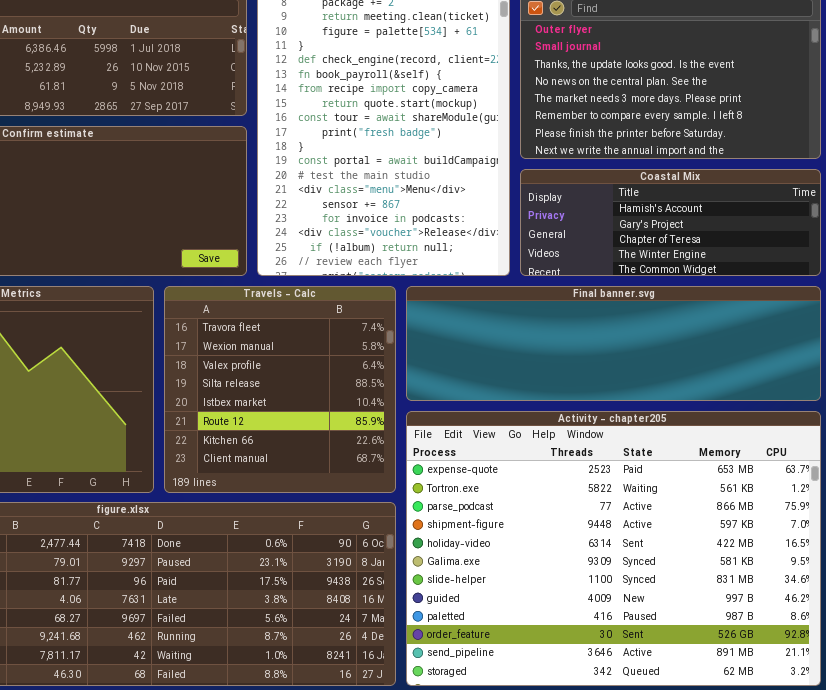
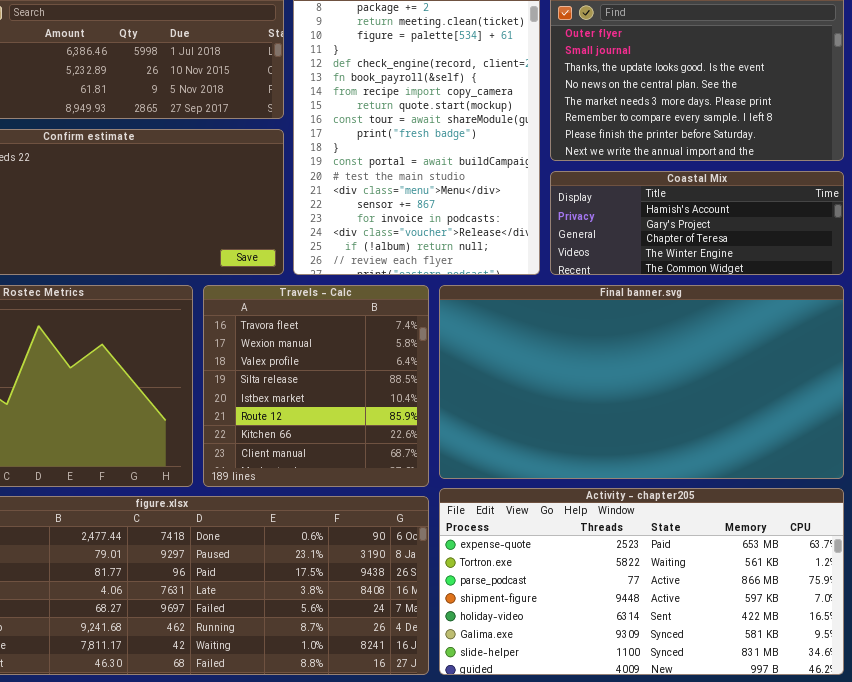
Final banner.svg: [406,286,821,401] -> [439,285,844,479], resized
Activity - chapter205: [406,411,821,686] -> [439,488,844,675], resized

